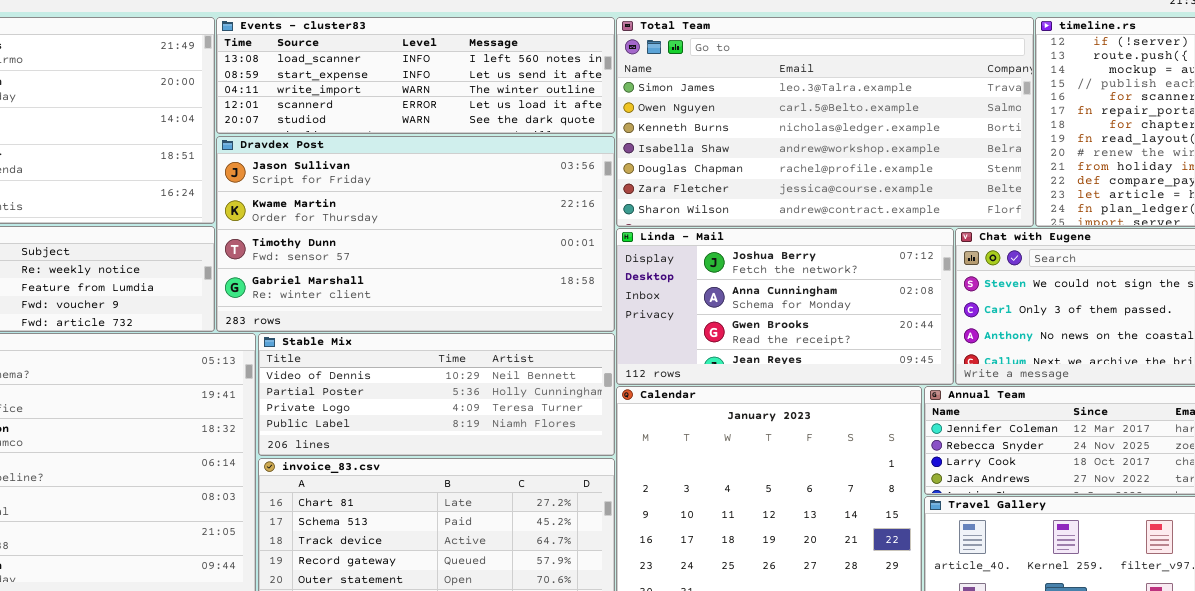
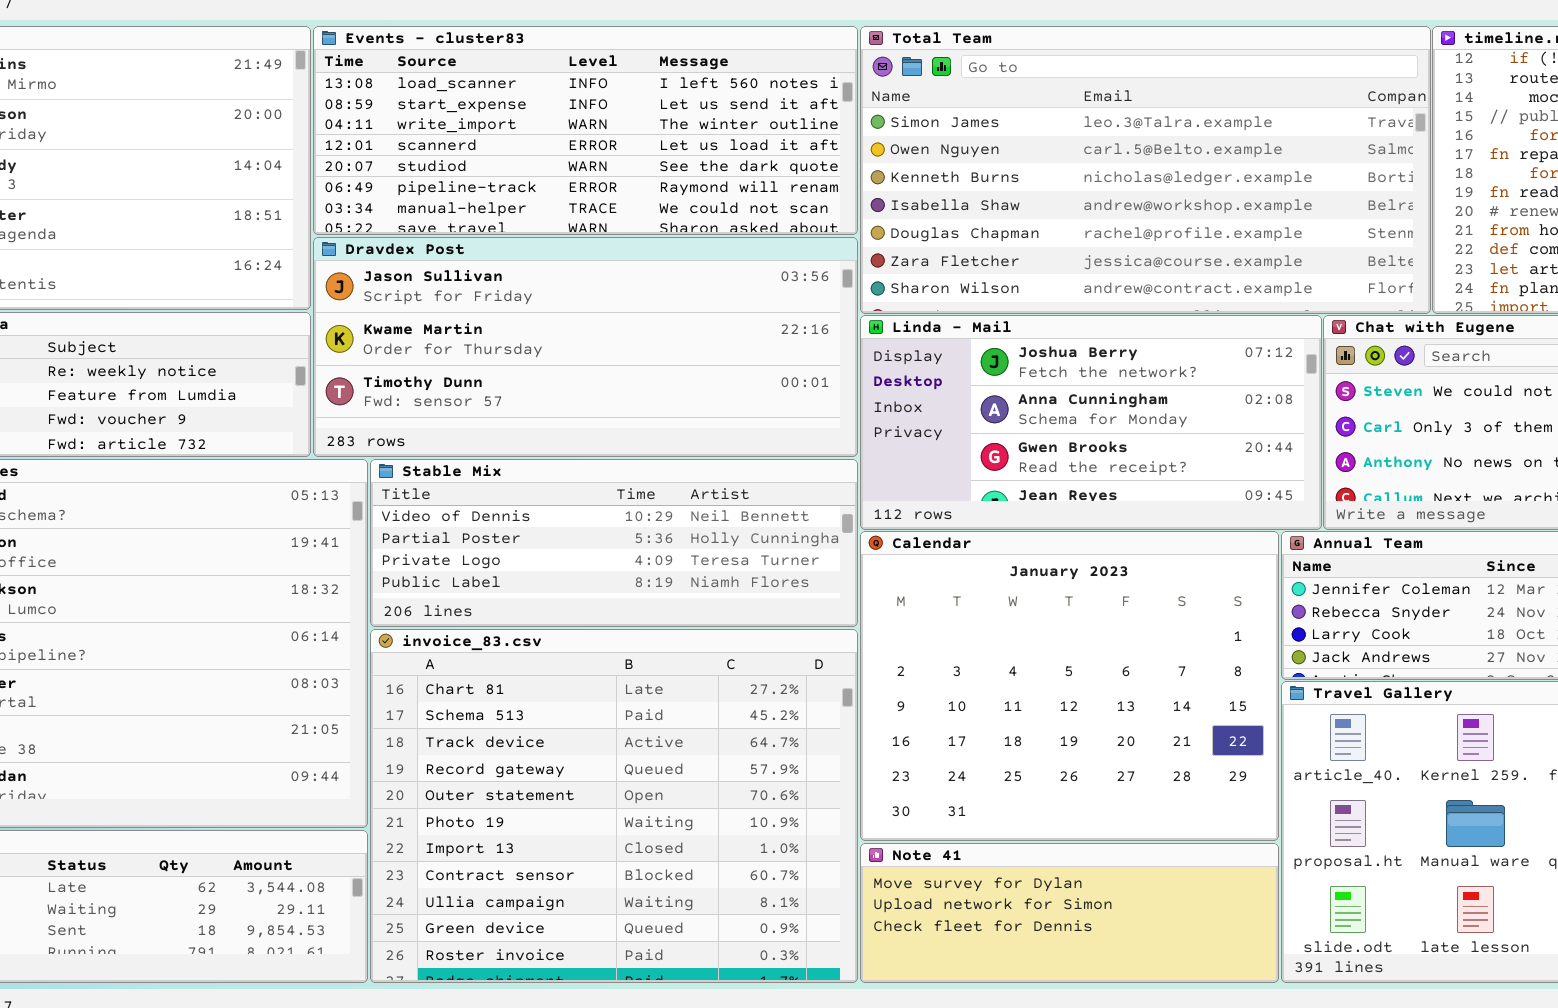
Events - cluster83: [216,17,615,134] -> [313,26,858,235], resized
Dravdex Post: [216,136,615,332] -> [313,237,858,457], resized

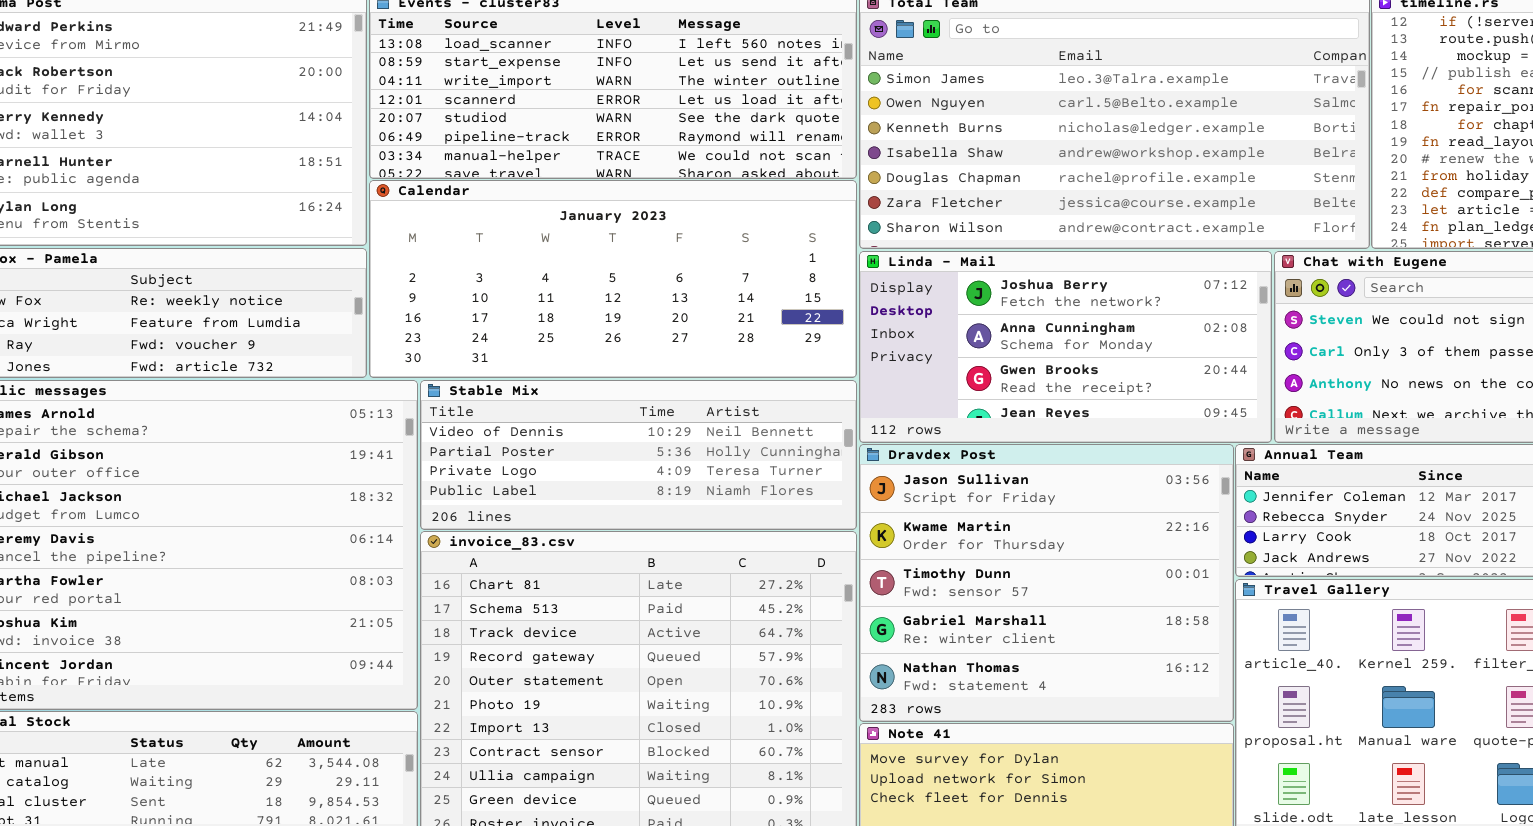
Dravdex Post: [313,237,858,457] -> [859,444,1234,722], moved, resized
Calendar: [860,531,1279,841] -> [369,180,857,378], moved, resized

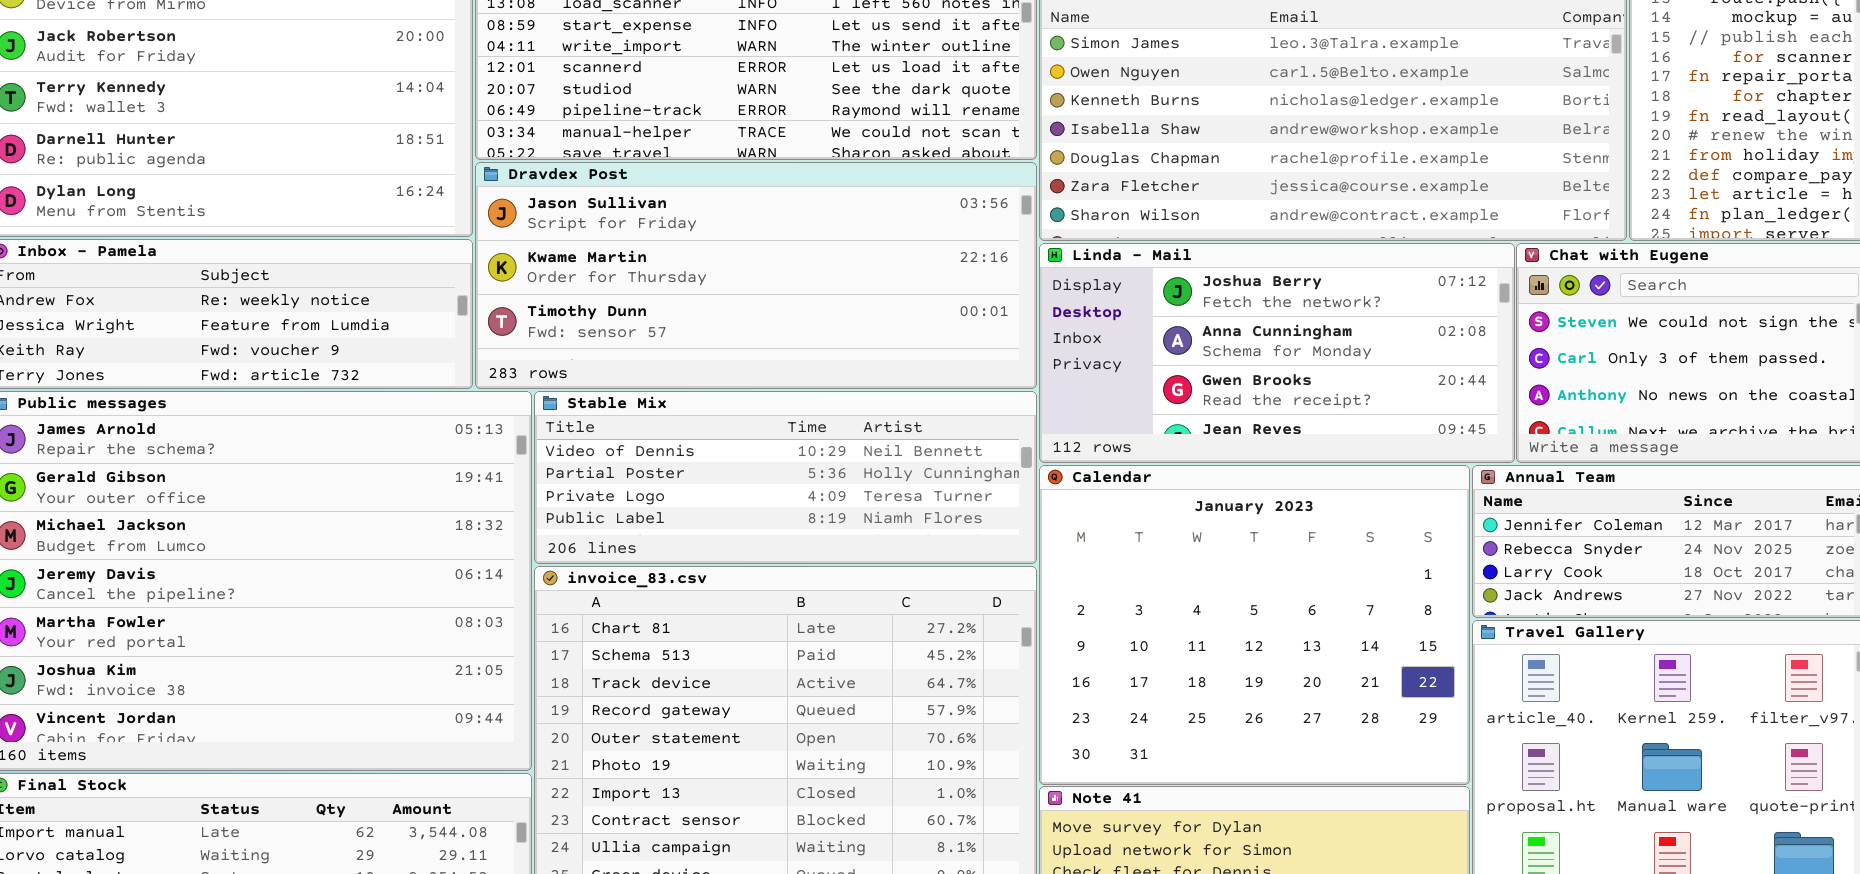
Calendar: [369,180,857,378] -> [1039,465,1470,785], moved, resized
Dravdex Post: [859,444,1234,722] -> [475,162,1037,389], moved, resized

